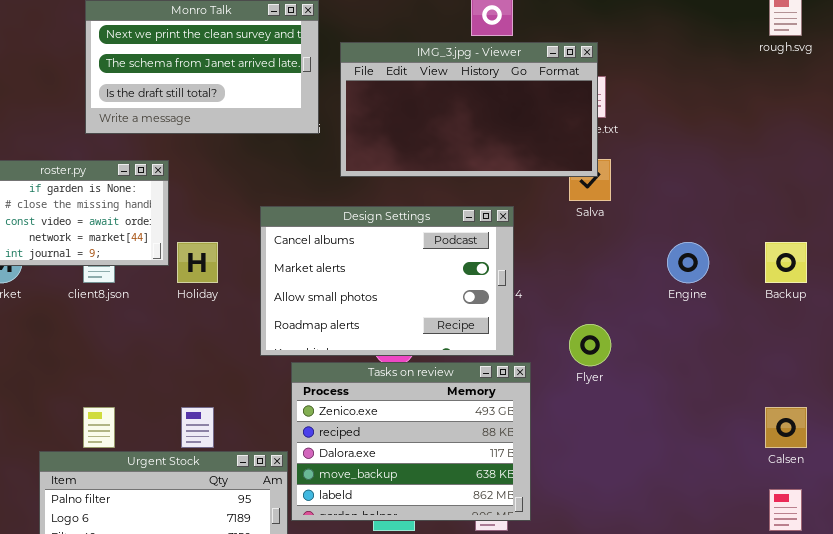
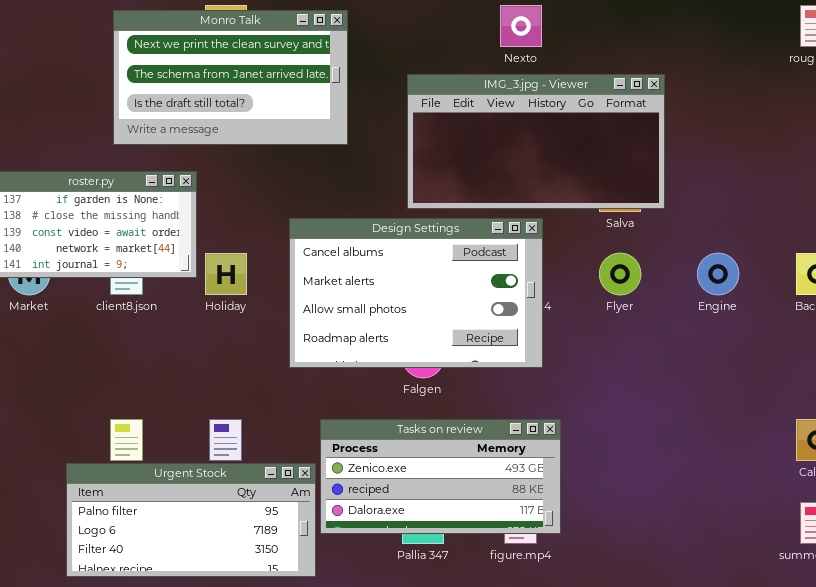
IMG_3.jpg - Viewer: [340,42,598,177] -> [407,74,665,209], moved
Flyer: [569,324,611,366] -> [599,253,641,295], moved
Tasks on review: [291,362,531,521] -> [320,419,561,534], resized

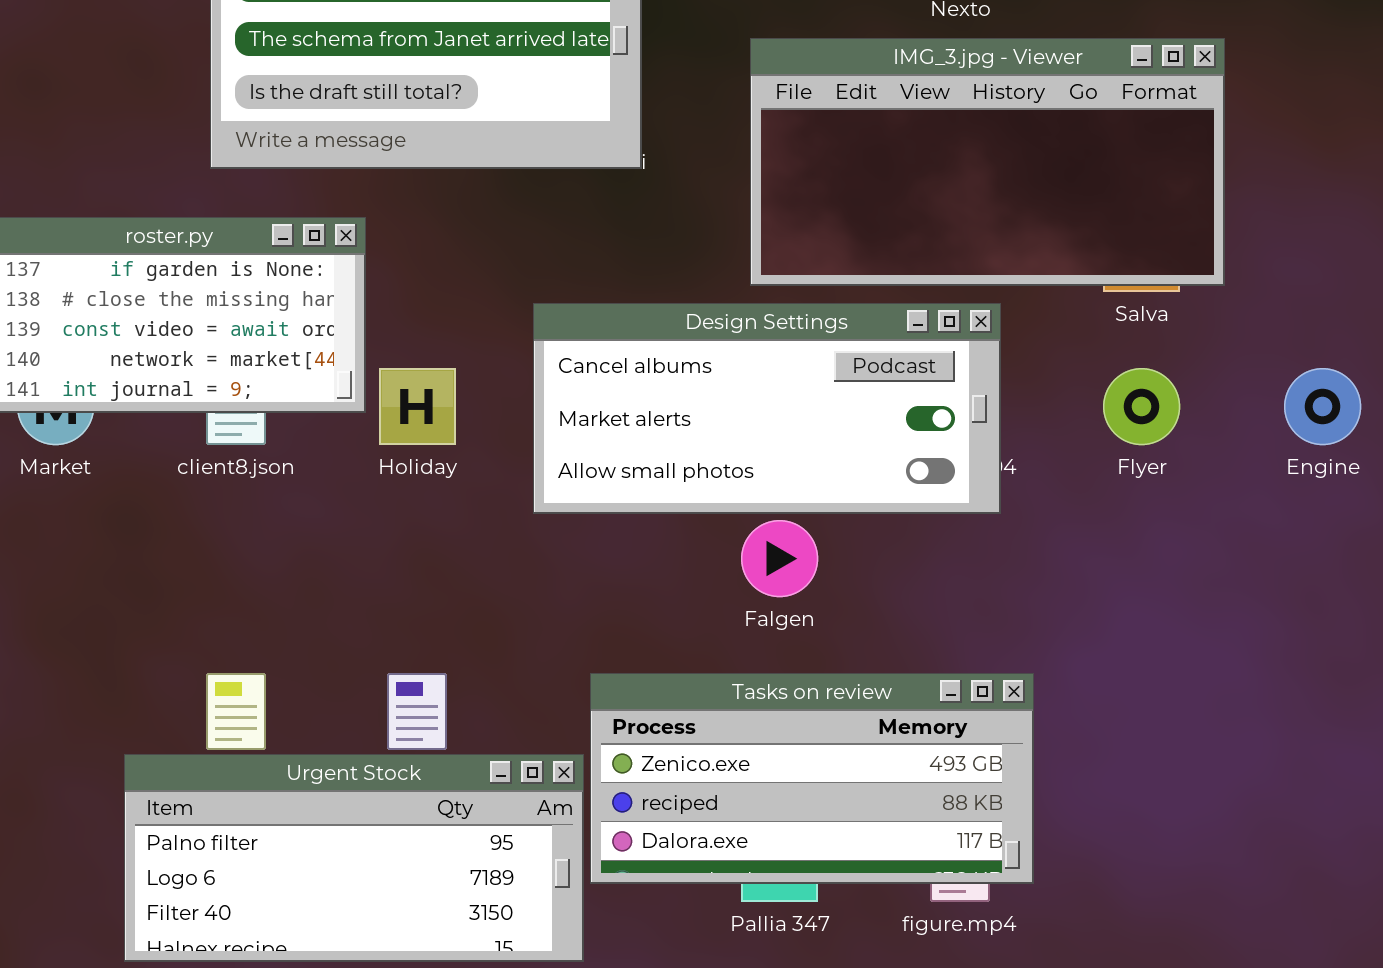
Design Settings: [289,218,543,368] -> [533,303,1001,514], resized

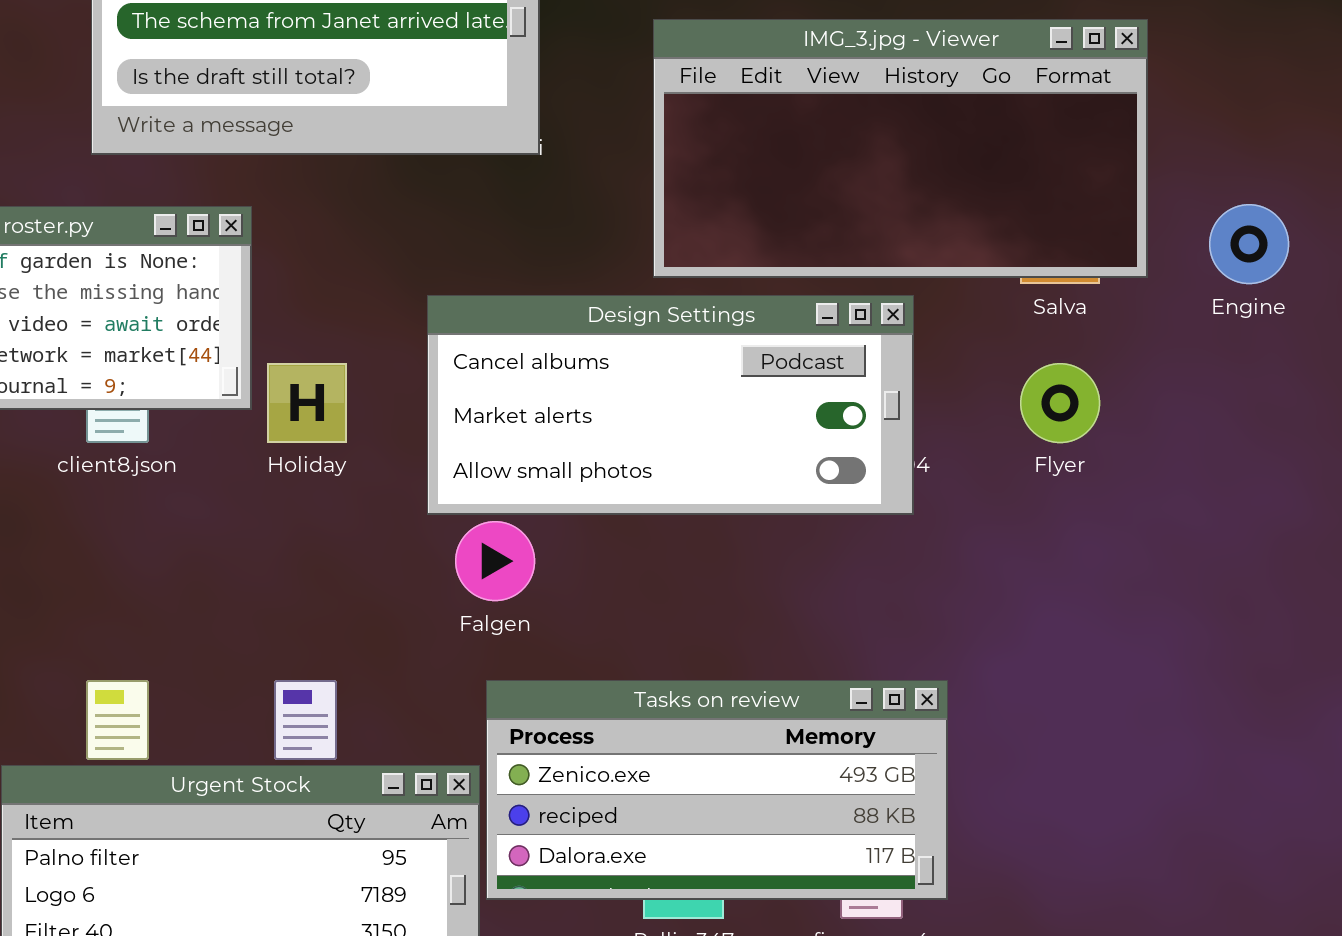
Engine: [1284,368,1361,445] -> [1209,204,1289,284], moved
Falgen: [741,520,818,597] -> [455,521,535,601], moved

